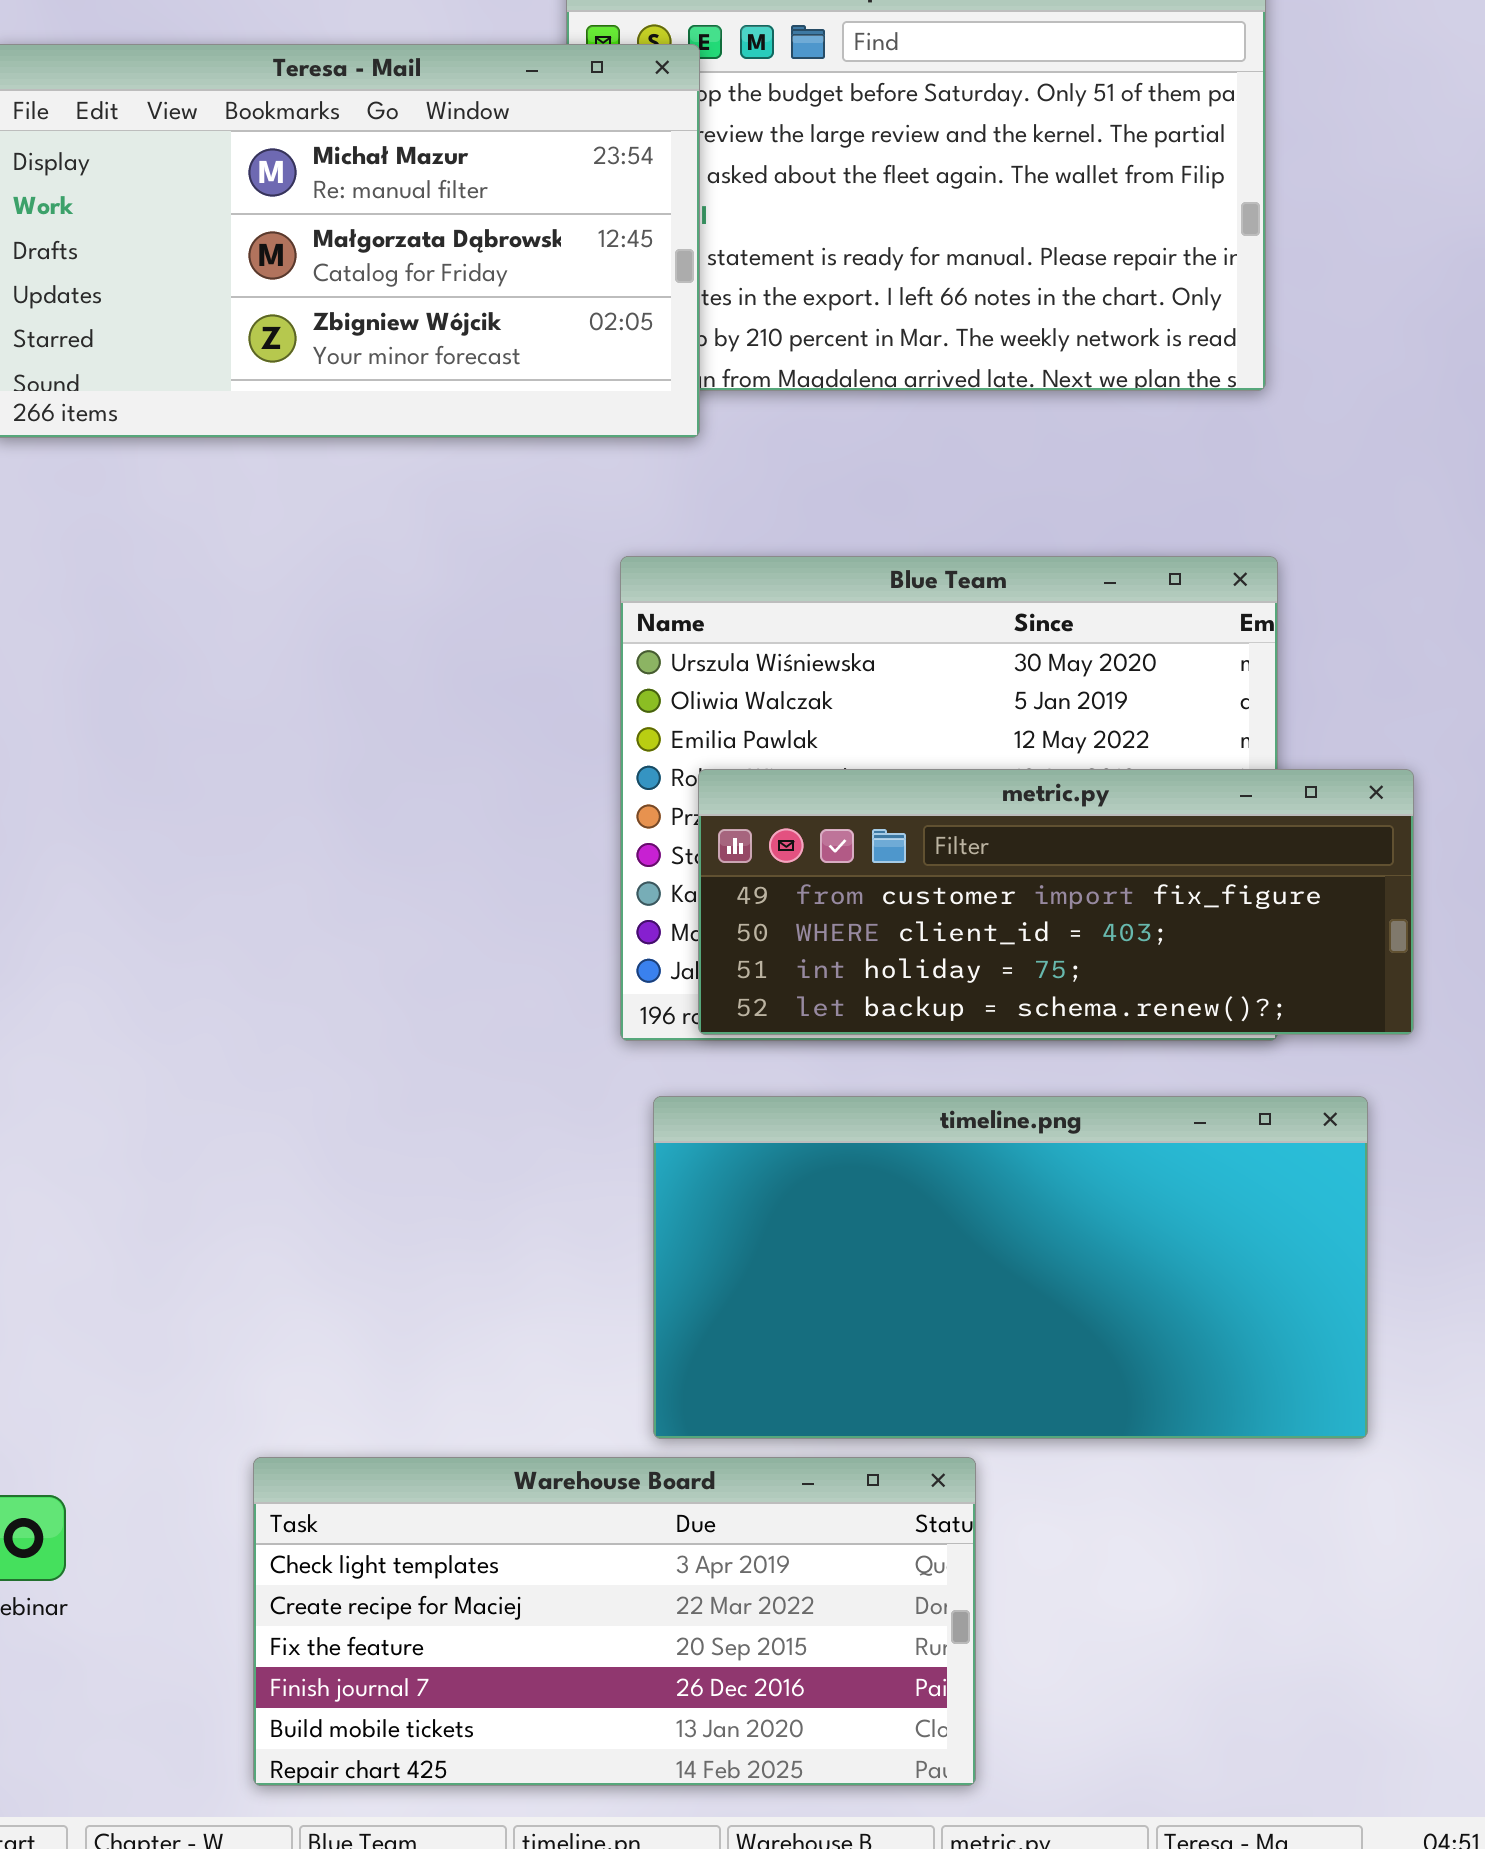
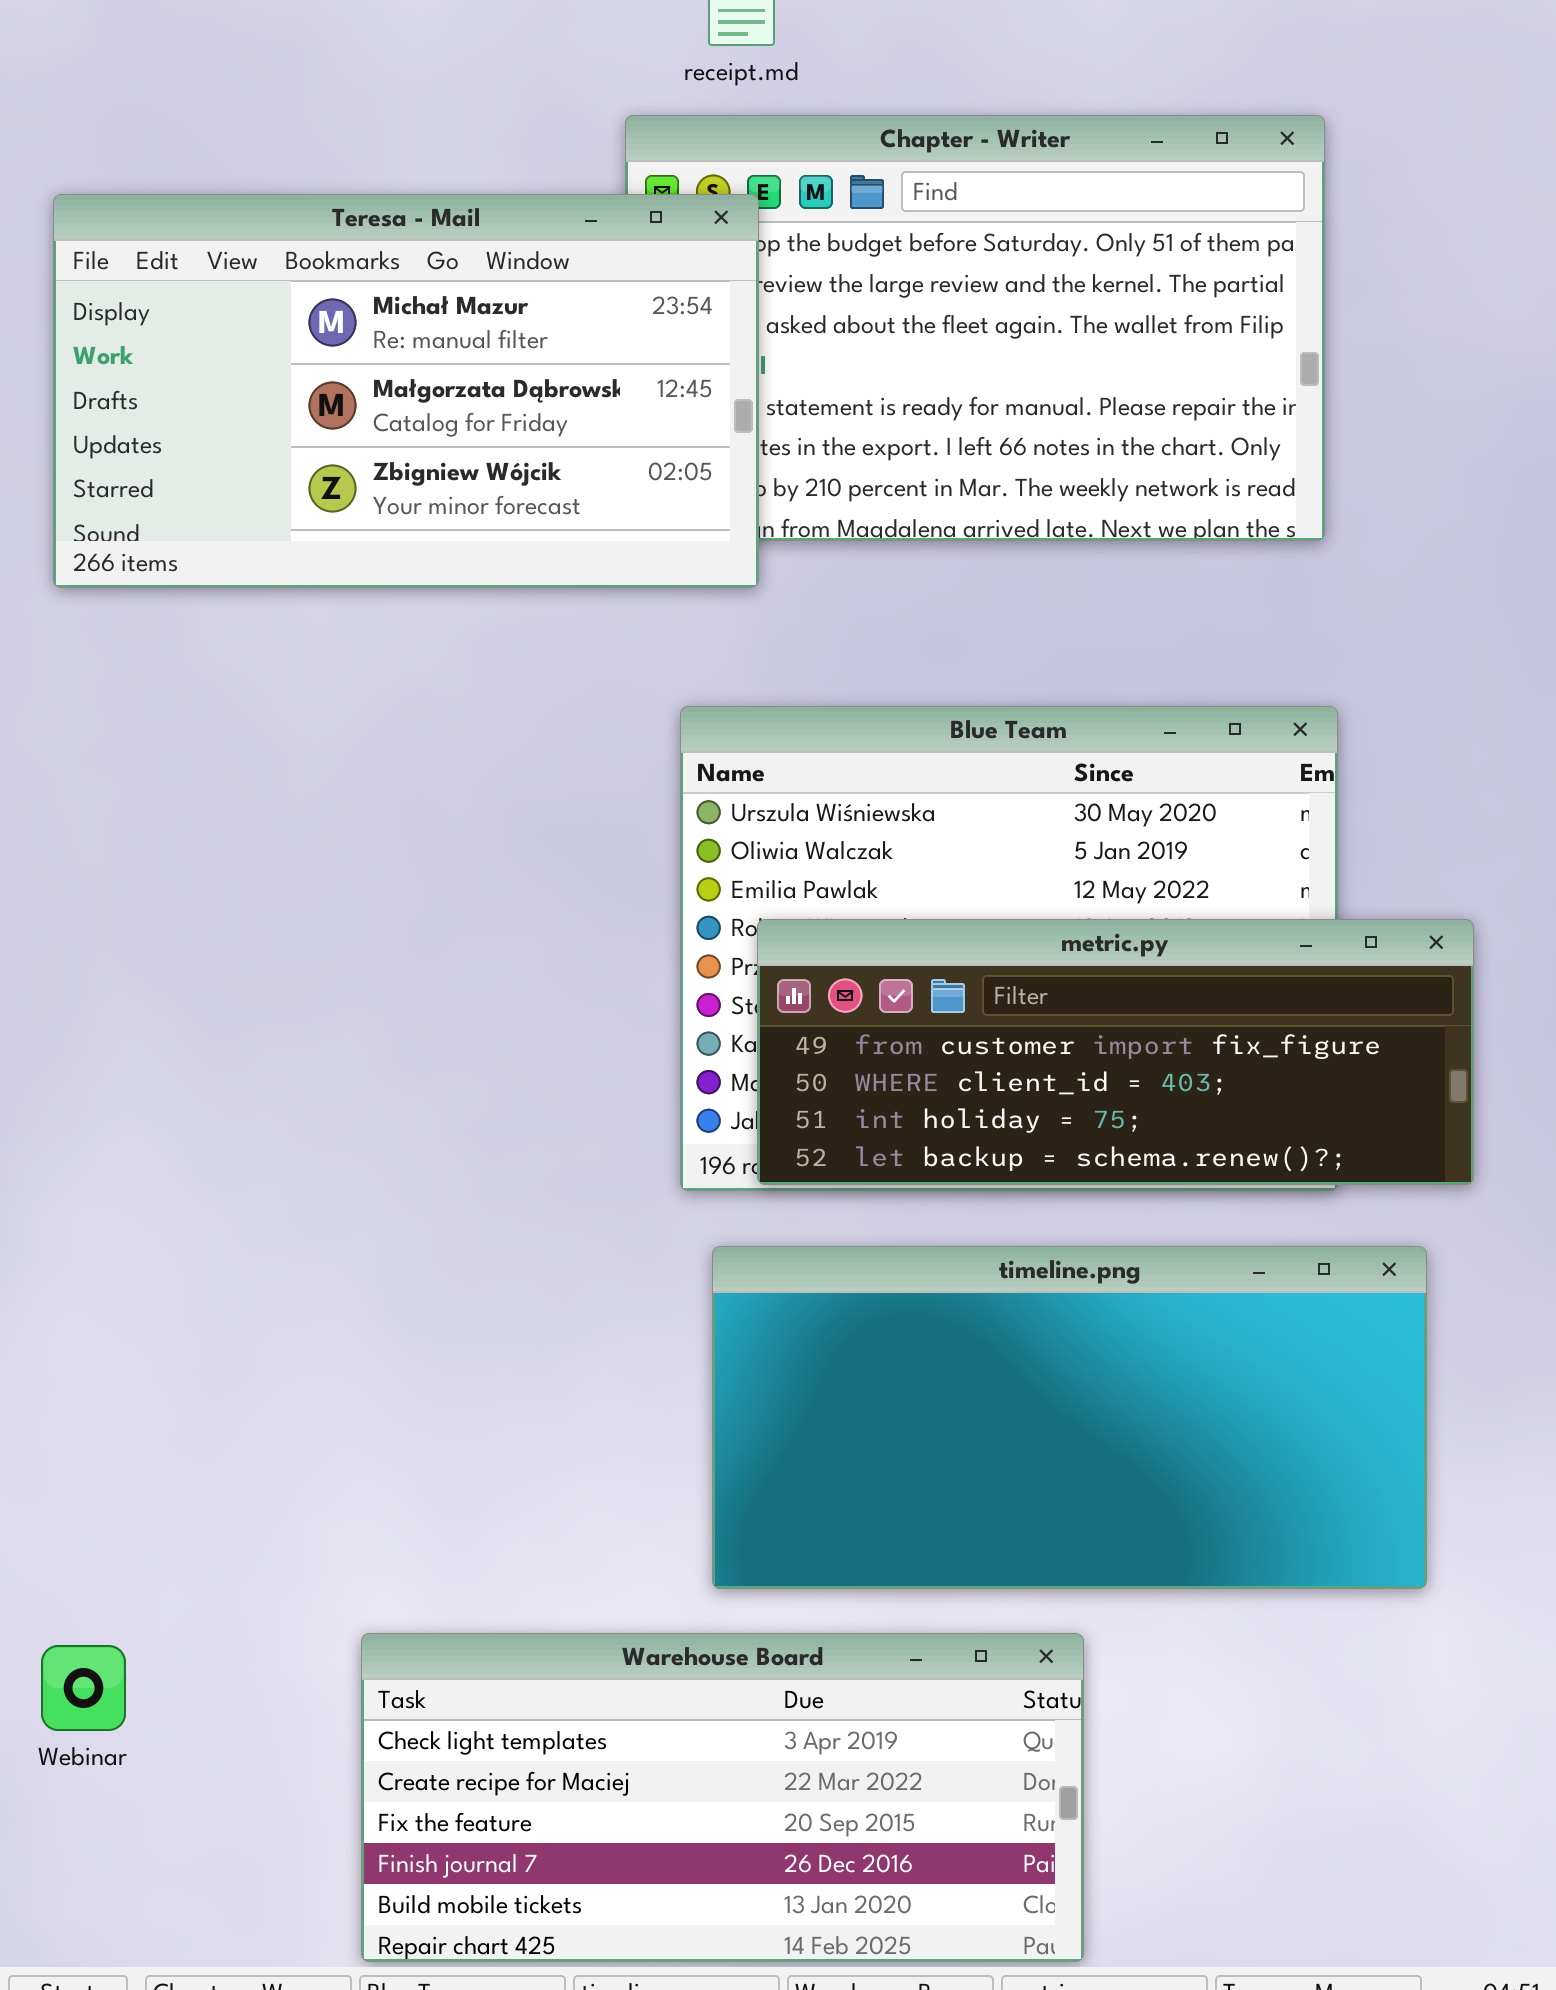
Warehouse Board: [253,1457,976,1786] -> [361,1633,1084,1962], moved

